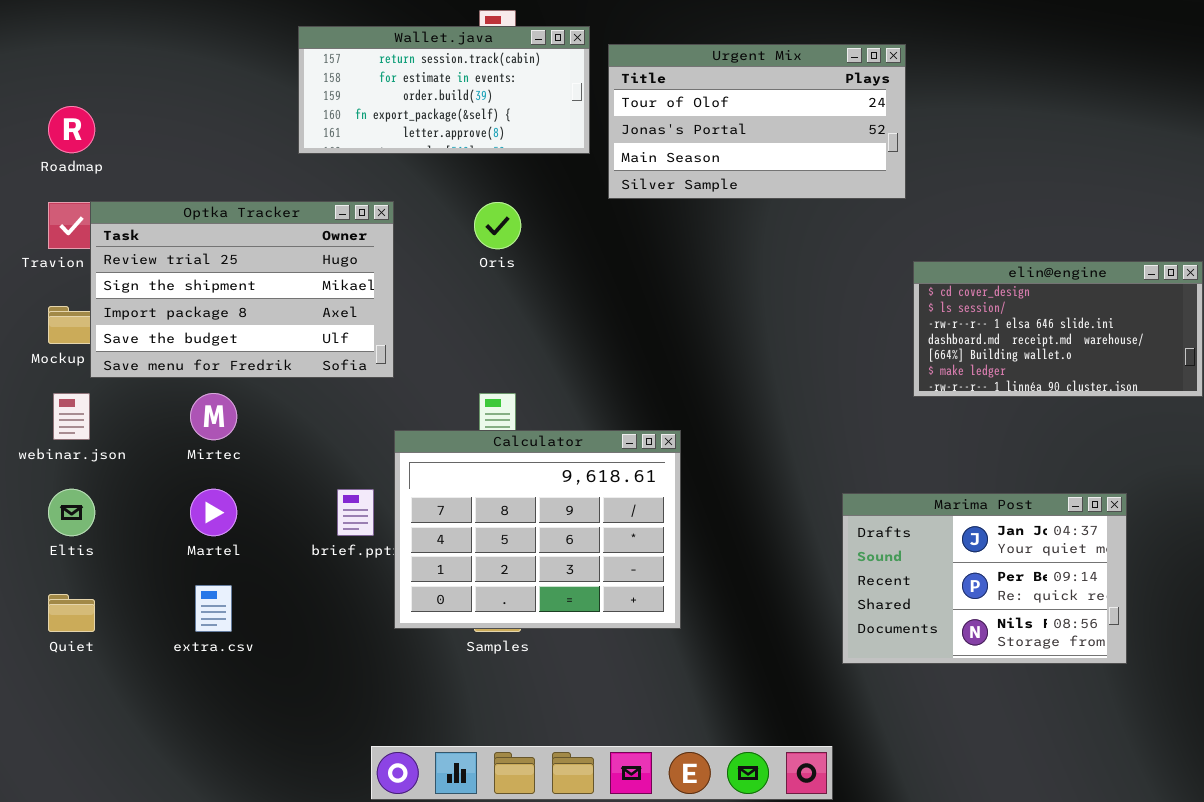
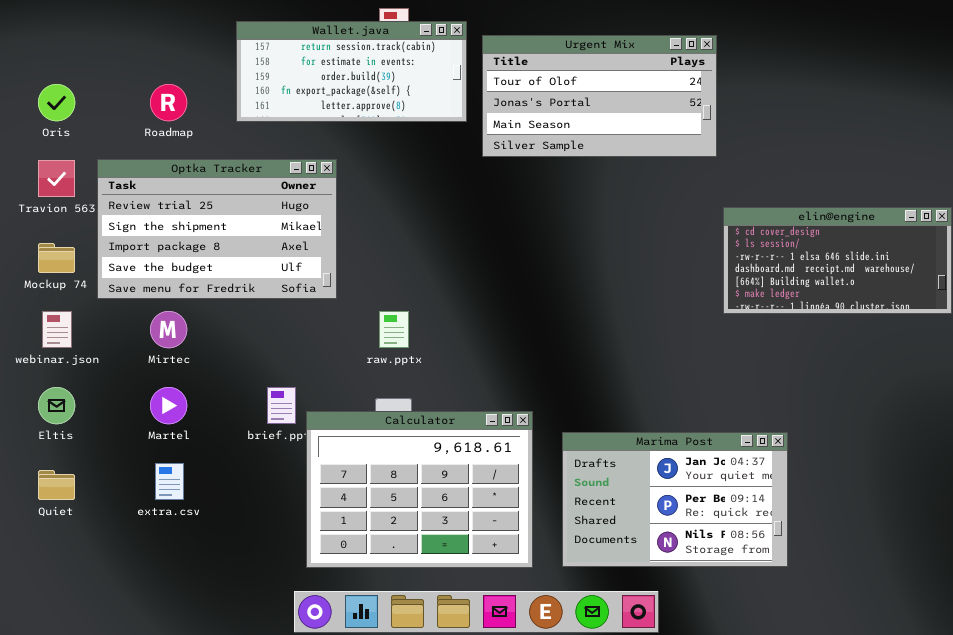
Roadmap: [48,106,95,153] -> [150,84,187,121], moved
Optka Tracker: [90,201,394,378] -> [97,159,337,299], moved
Oris: [474,202,521,249] -> [38,84,75,121], moved
Calculator: [394,430,681,629] -> [306,411,533,568], moved
Marima Post: [842,493,1127,664] -> [562,432,788,567], moved

